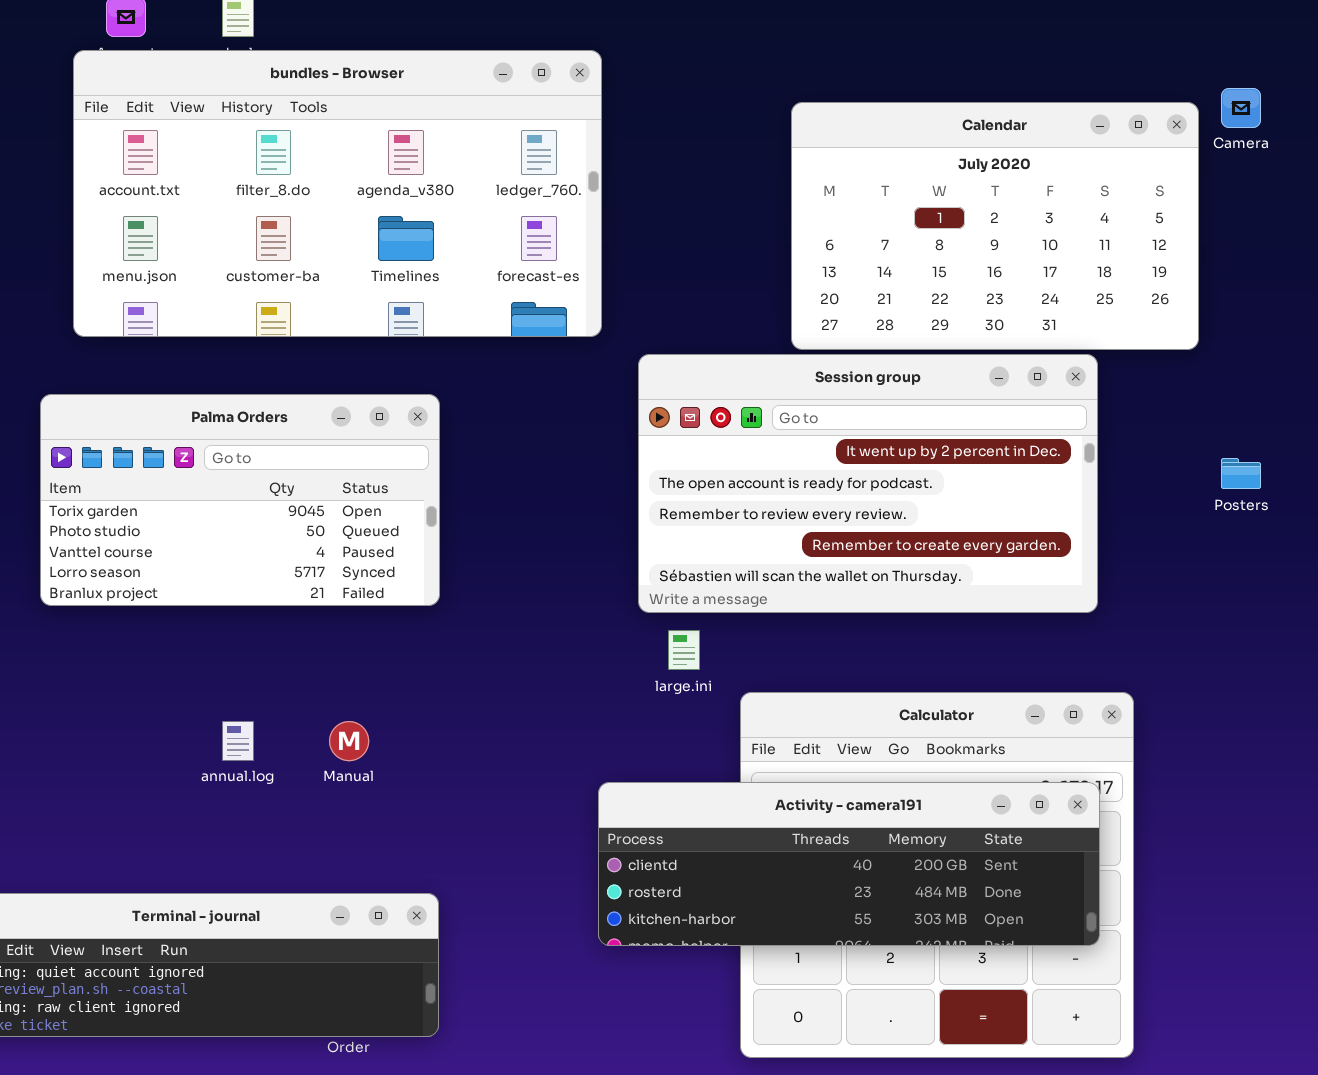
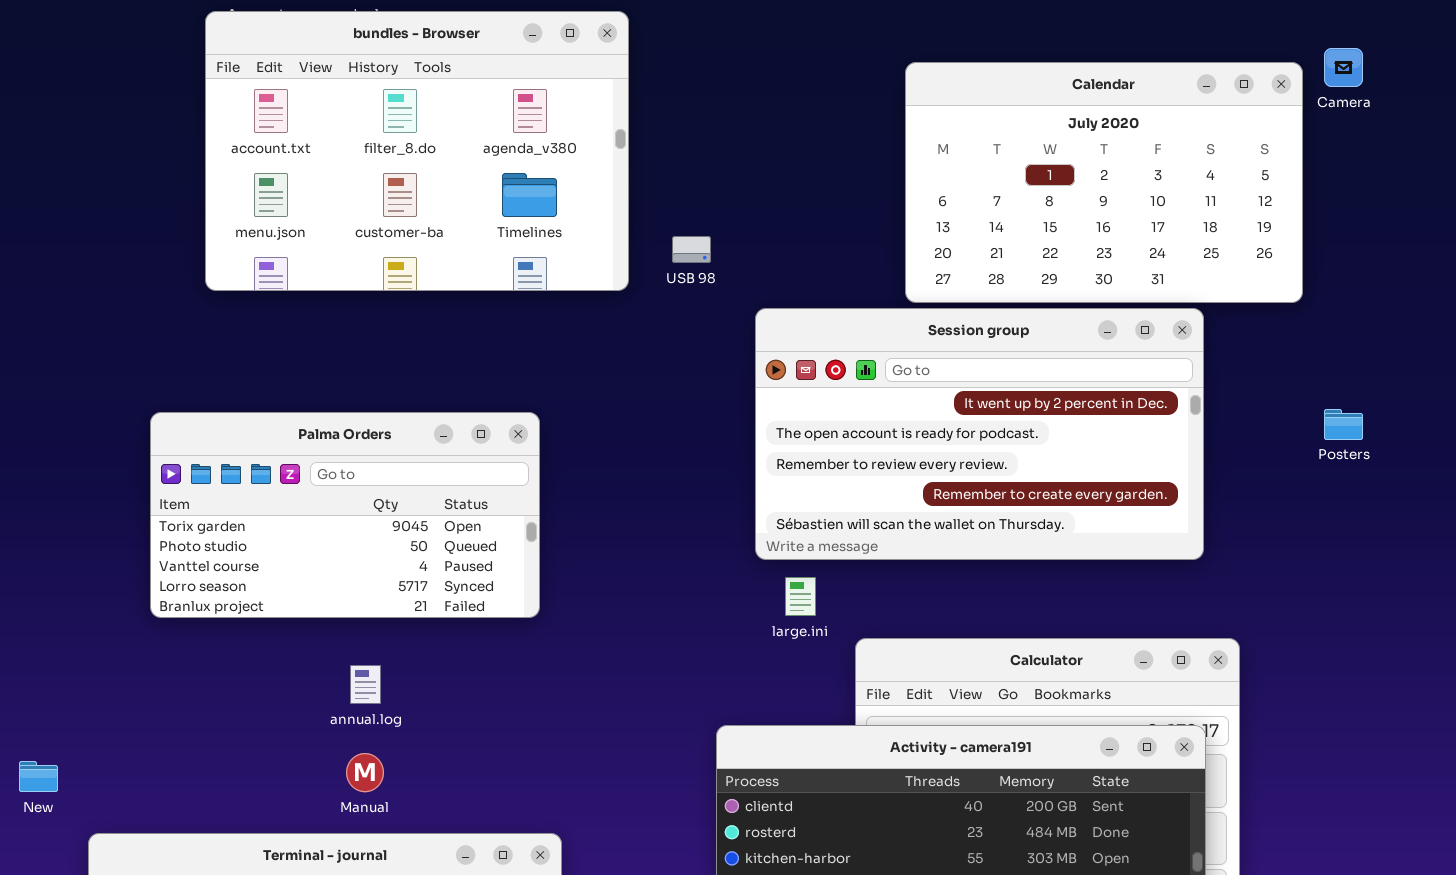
bundles - Browser: [73,50,602,337] -> [205,11,629,291], resized
Palma Orders: [40,394,440,606] -> [150,412,540,618], moved
Manual: [329,721,369,761] -> [346,753,384,792], moved

